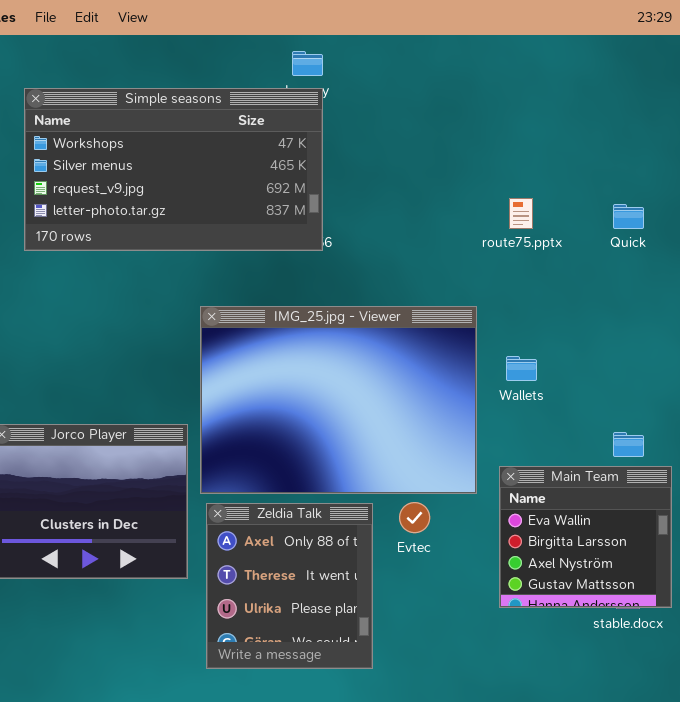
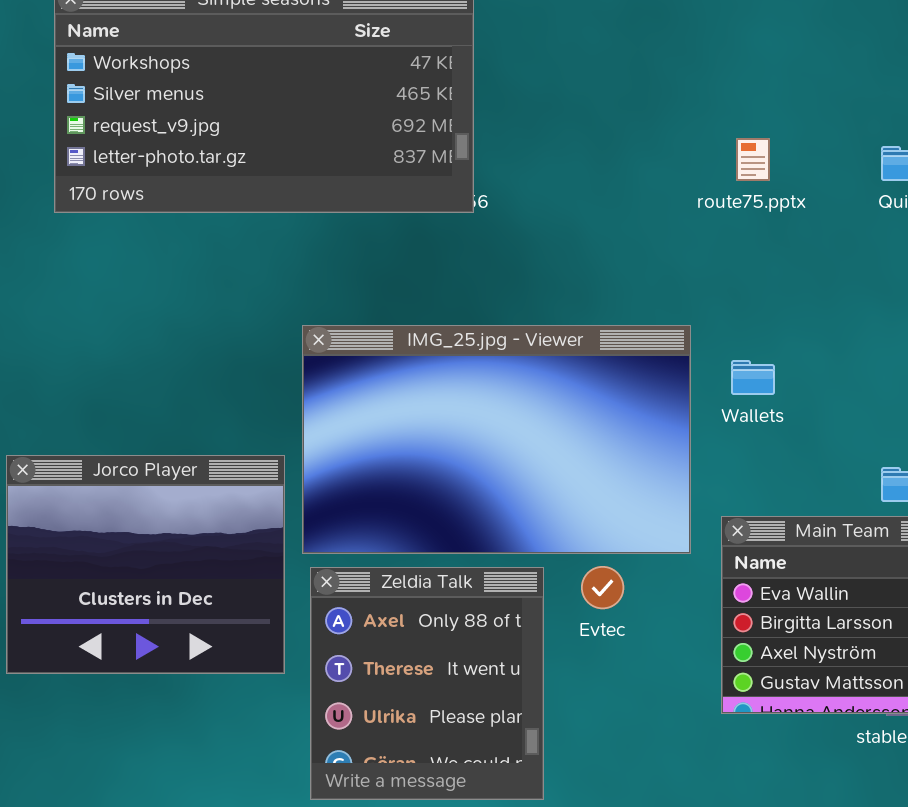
IMG_25.jpg - Viewer: [200,306,477,494] -> [302,325,691,554], resized

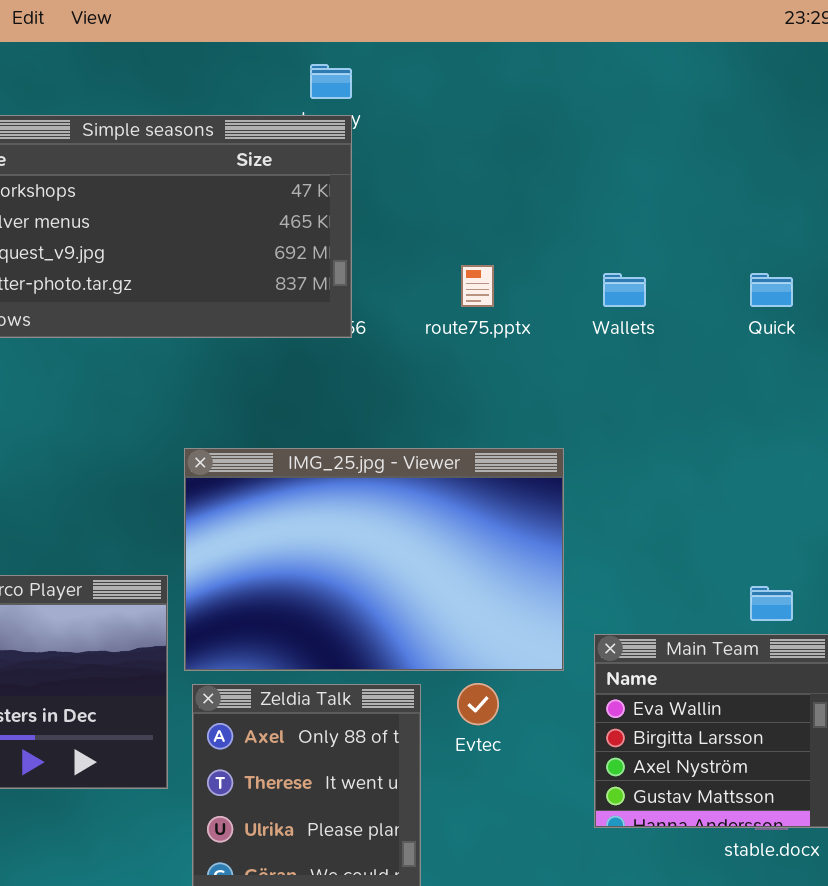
route75.pptx: [736,138,770,181] -> [461,265,494,307], moved
Wallets: [731,360,775,395] -> [603,273,646,307], moved

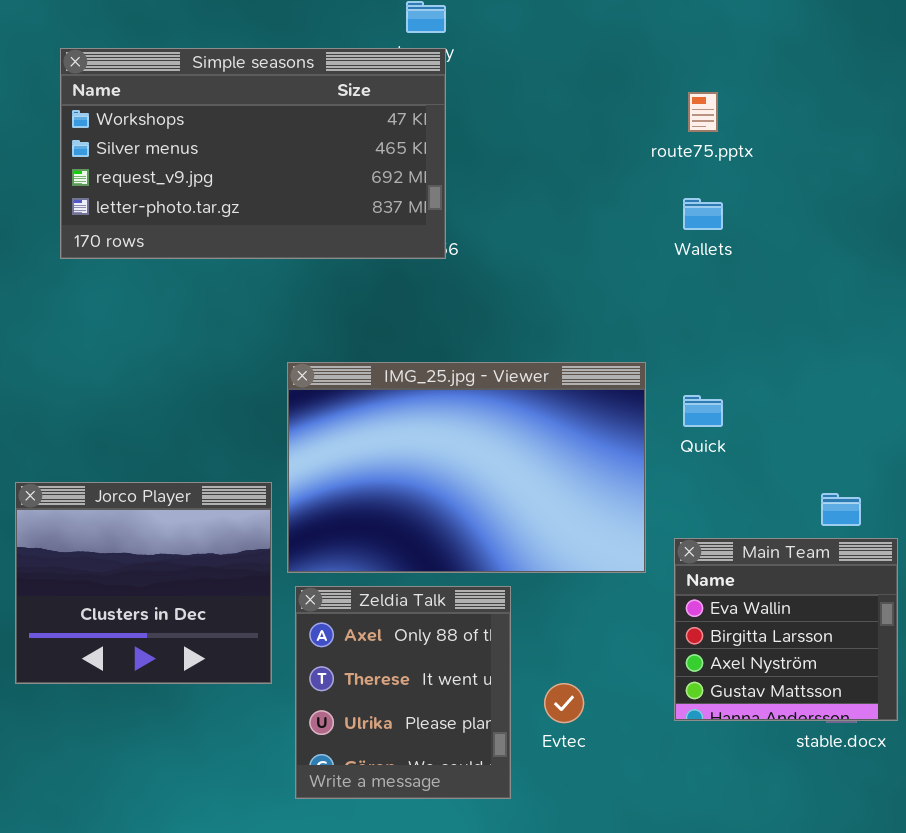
route75.pptx: [461,265,494,307] -> [688,92,718,132], moved
Quick: [750,273,793,307] -> [683,395,723,427], moved
Evtec: [457,683,499,725] -> [544,683,584,723], moved

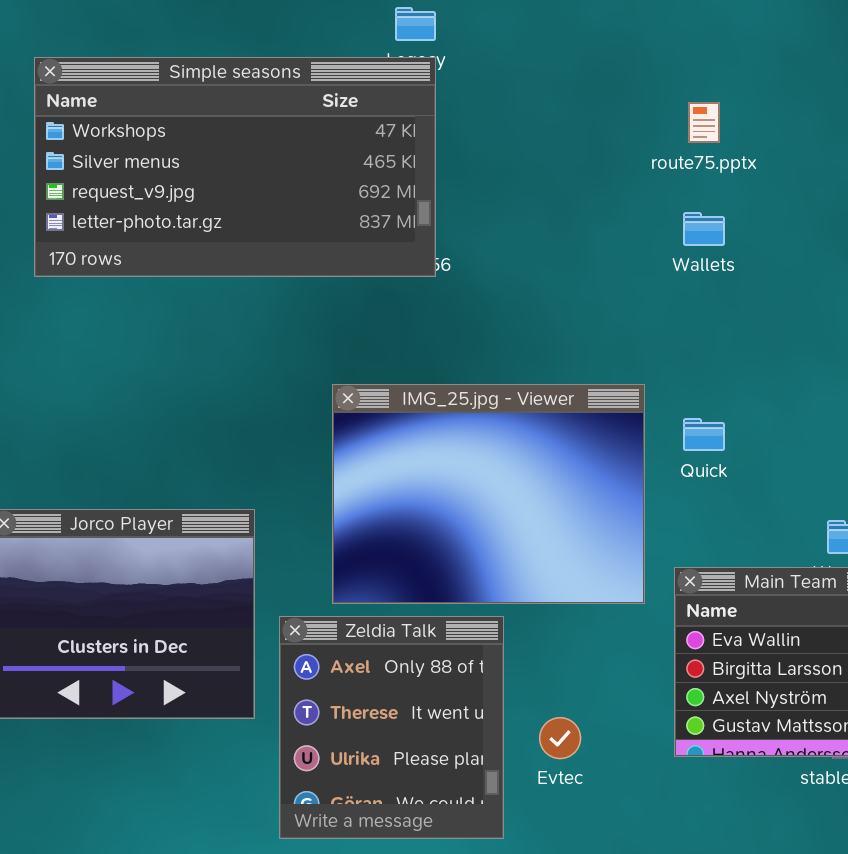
IMG_25.jpg - Viewer: [287,362,646,573] -> [332,384,645,604], resized

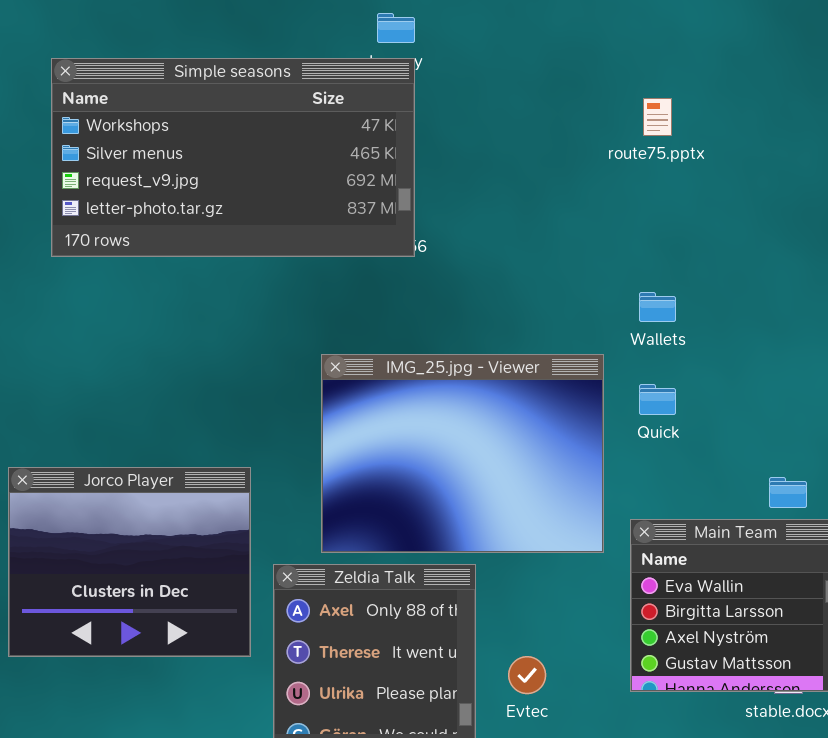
Wallets: [683,212,725,246] -> [639,292,676,322], moved

